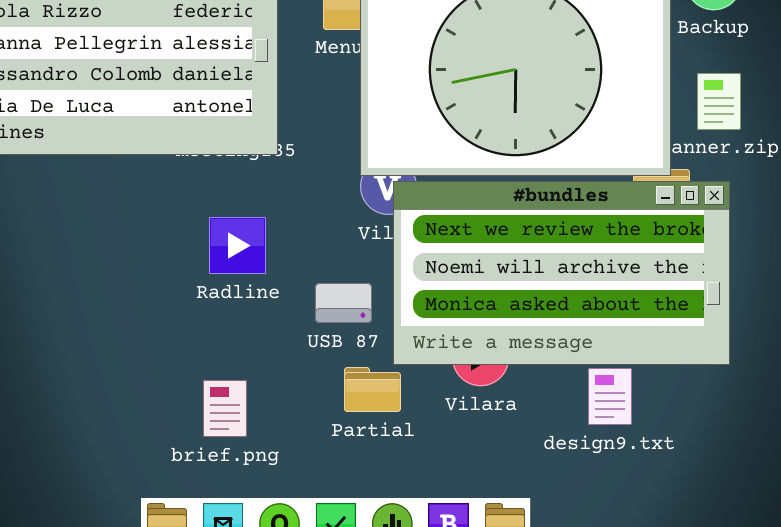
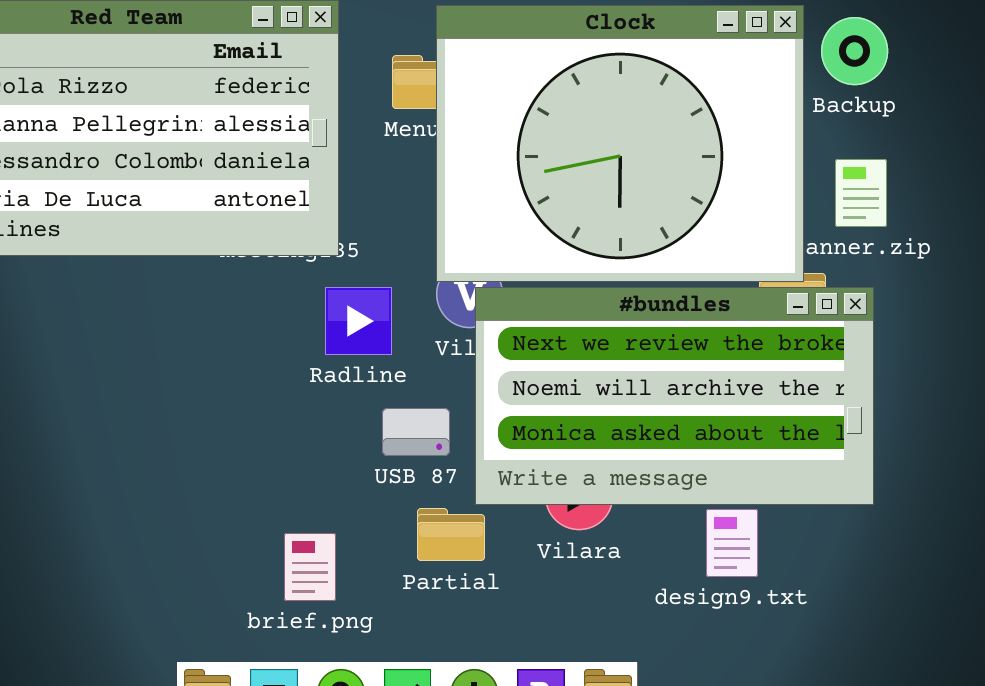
Radline: [209,217,266,274] -> [325,287,392,355], moved
brief.png: [203,380,247,437] -> [284,533,336,601], moved

